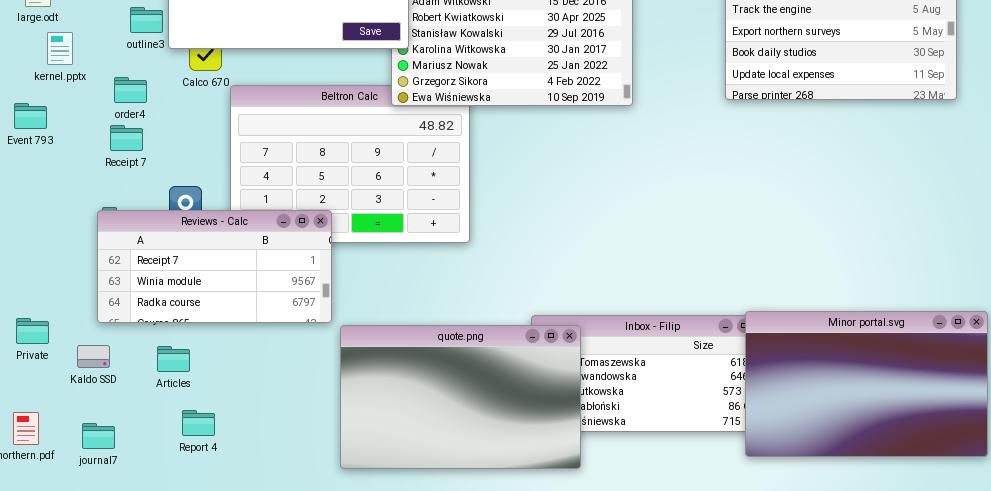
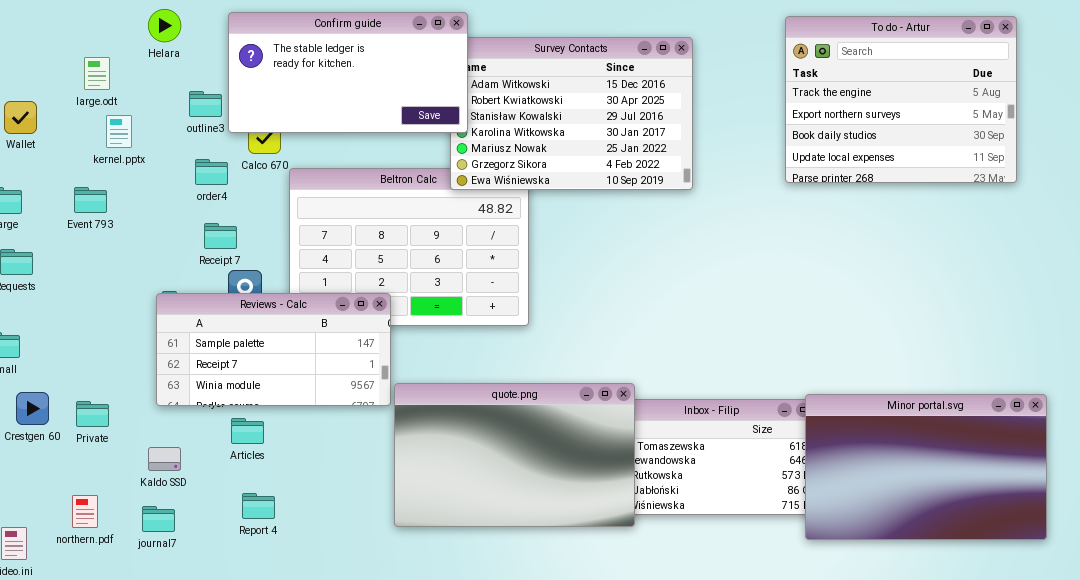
order4: [114,77,147,103] -> [195,159,228,185], moved
Receipt 7: [110,125,143,151] -> [204,223,237,249], moved
Reviews - Calc: [97,210,332,323] -> [156,293,391,406], scrolled up 1 row
quote.png: [340,325,581,469] -> [394,383,635,527], moved
Kaldo SSD: [77,345,110,368] -> [148,447,181,471], moved
Articles: [157,346,190,372] -> [231,418,264,444], moved

